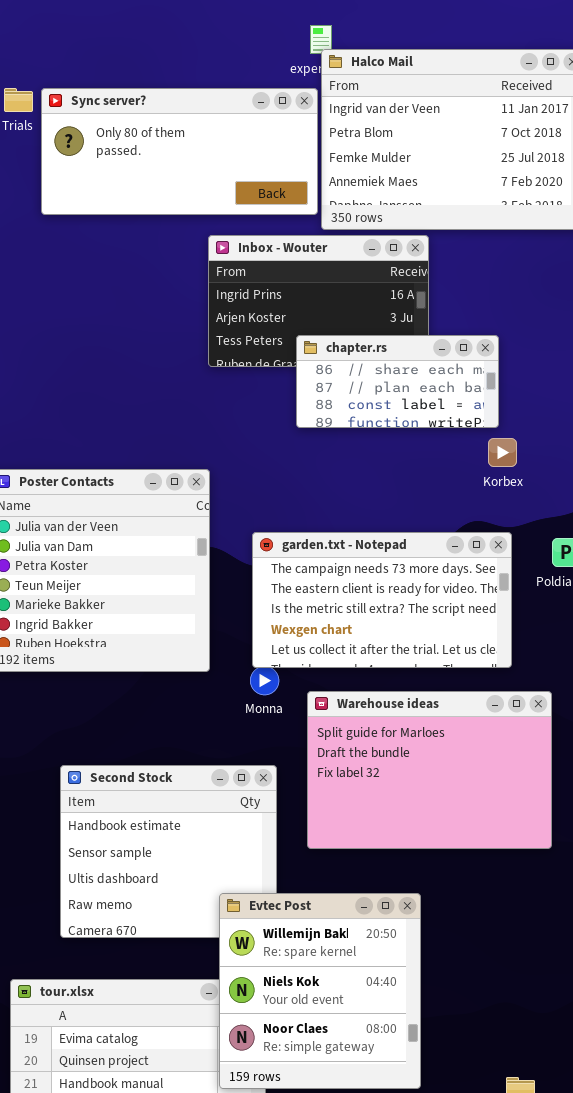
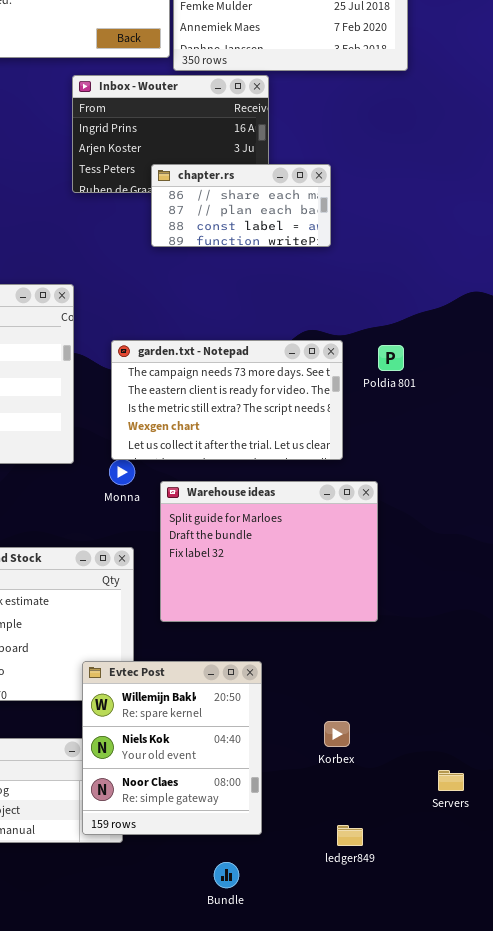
Korbex: [488,438,517,467] -> [324,721,350,747], moved

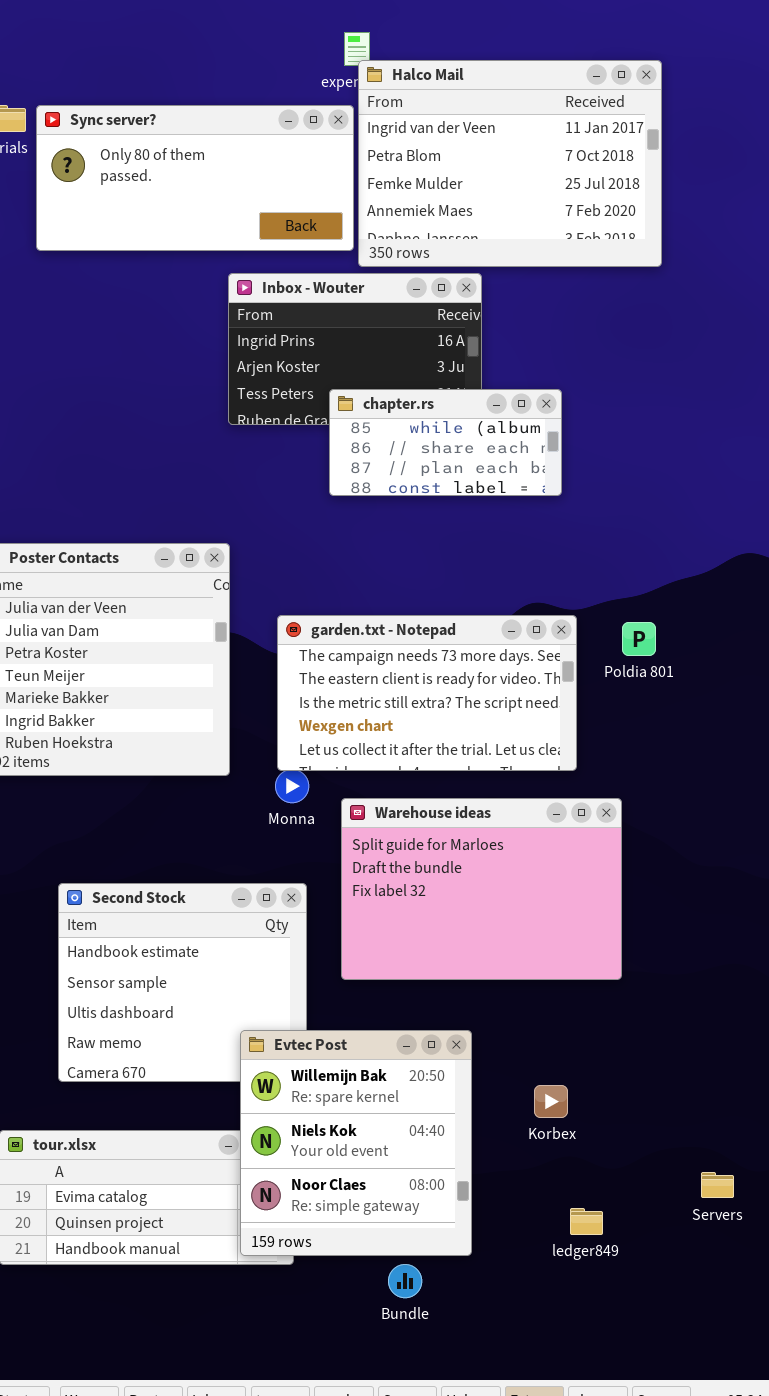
chapter.rs: [151,164,331,247] -> [329,389,562,496], scrolled up 1 row
Korbex: [324,721,350,747] -> [534,1085,568,1118], moved
ledger849: [337,825,363,846] -> [570,1208,603,1235], moved
Bundle: [214,862,239,888] -> [388,1264,422,1298], moved

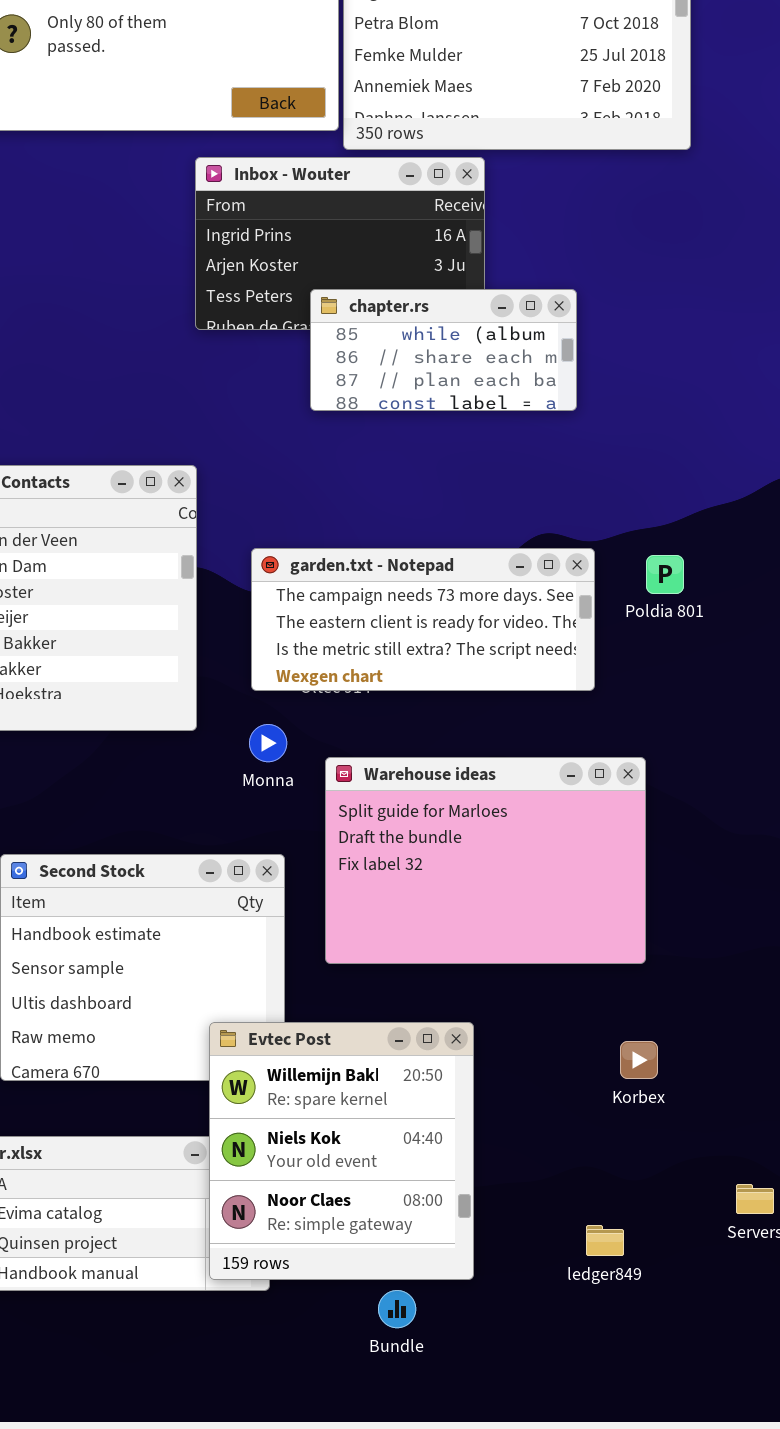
garden.txt - Notepad: [277,615,577,771] -> [251,548,595,691], resized
Korbex: [534,1085,568,1118] -> [620,1041,658,1079], moved

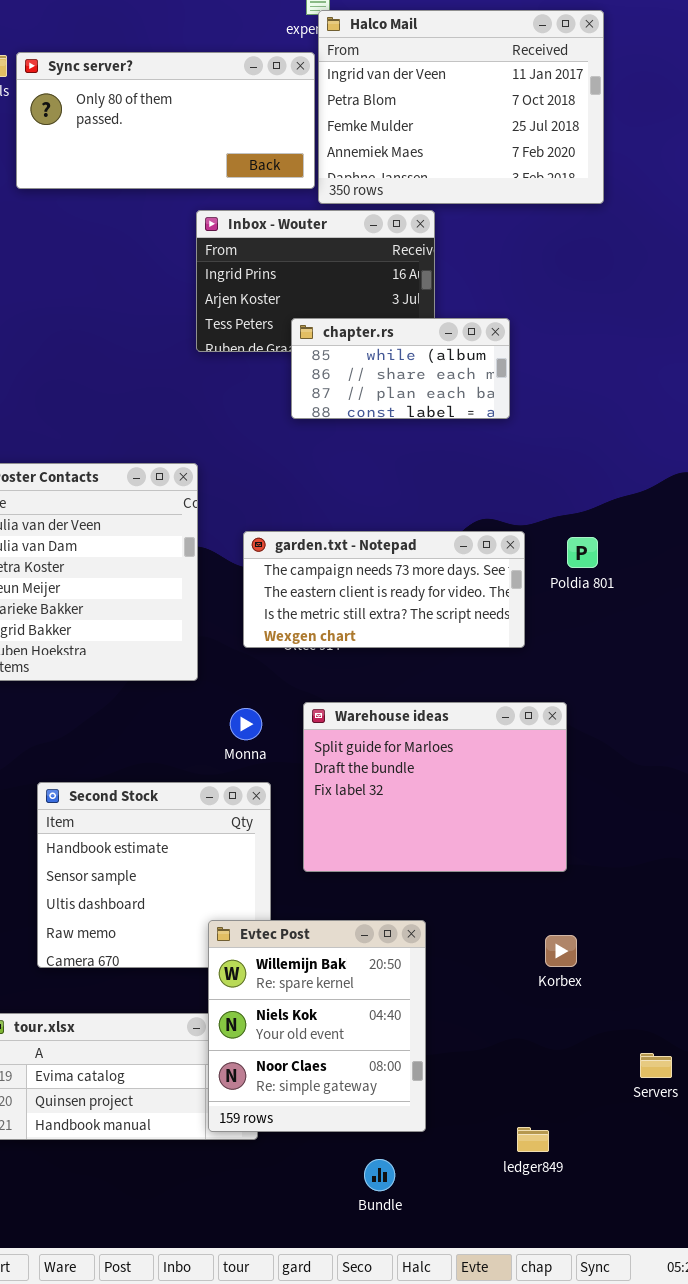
Monna: [249,724,287,762] -> [230,708,262,740], moved
ledger849: [586,1225,624,1256] -> [517,1127,549,1152], moved
Bundle: [378,1290,416,1328] -> [364,1159,395,1191], moved

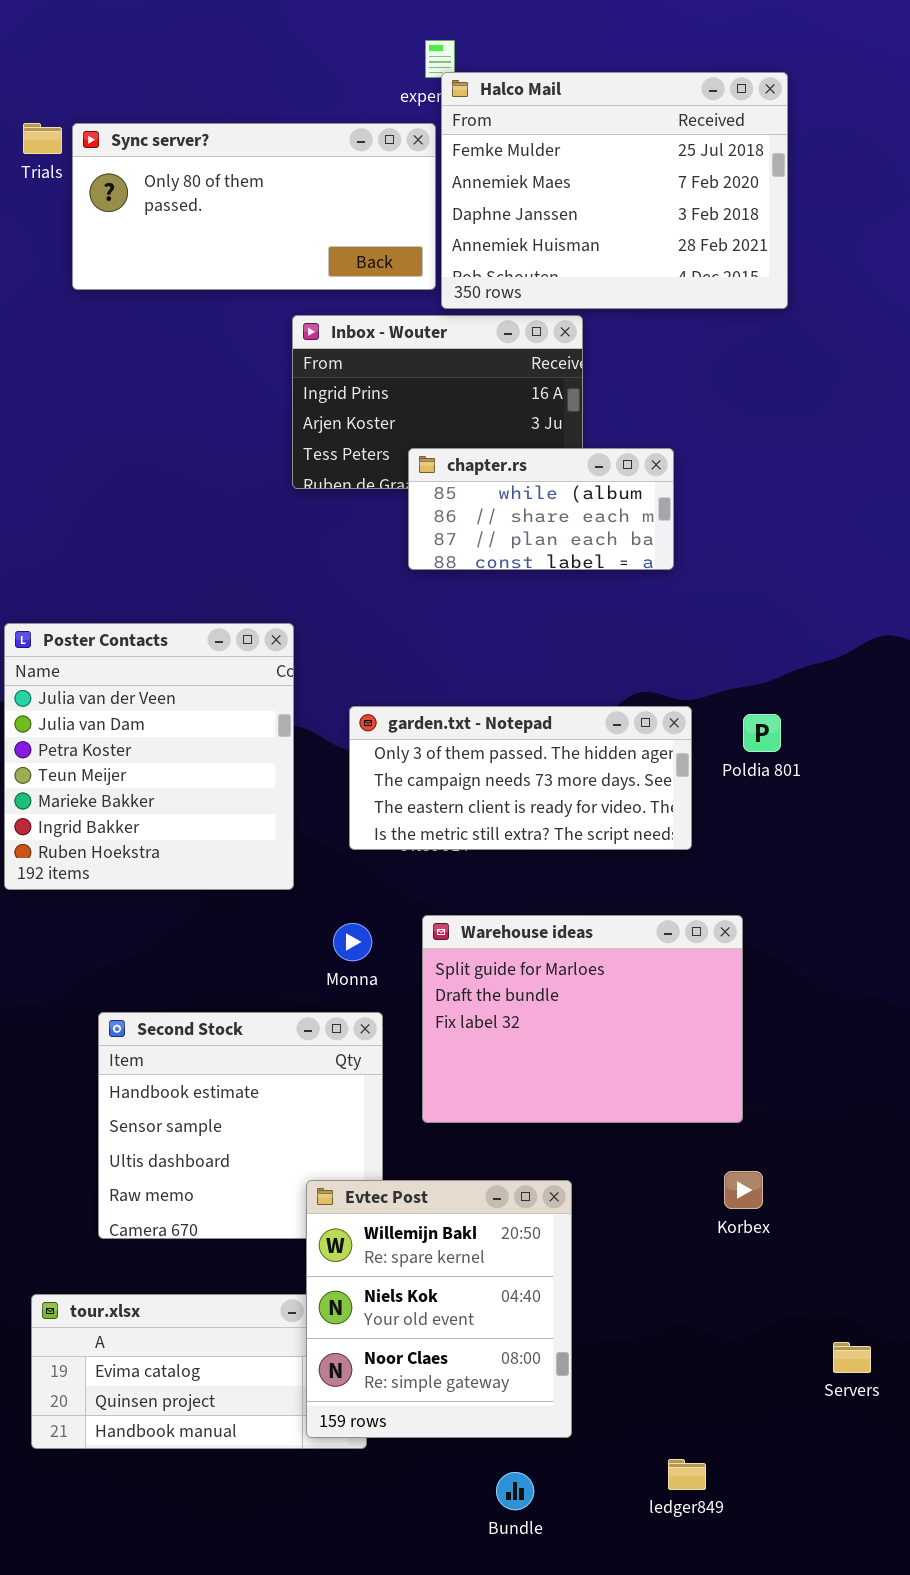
Halco Mail: [318,10,604,204] -> [441,72,788,309], scrolled down 2 rows
garden.txt - Notepad: [243,531,525,648] -> [349,706,692,850], scrolled up 1 row
Korbex: [545,935,577,967] -> [724,1171,763,1209], moved
ledger849: [517,1127,549,1152] -> [668,1459,706,1490], moved

